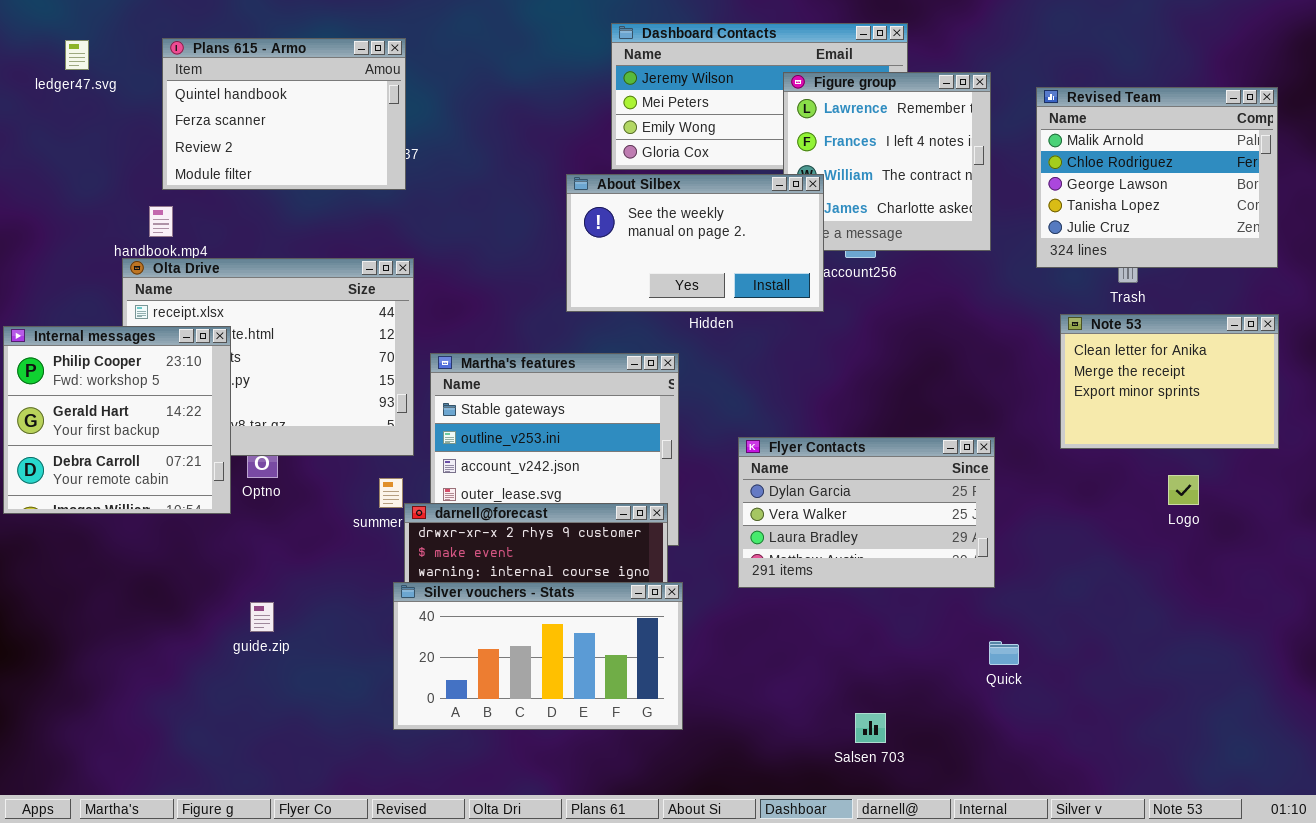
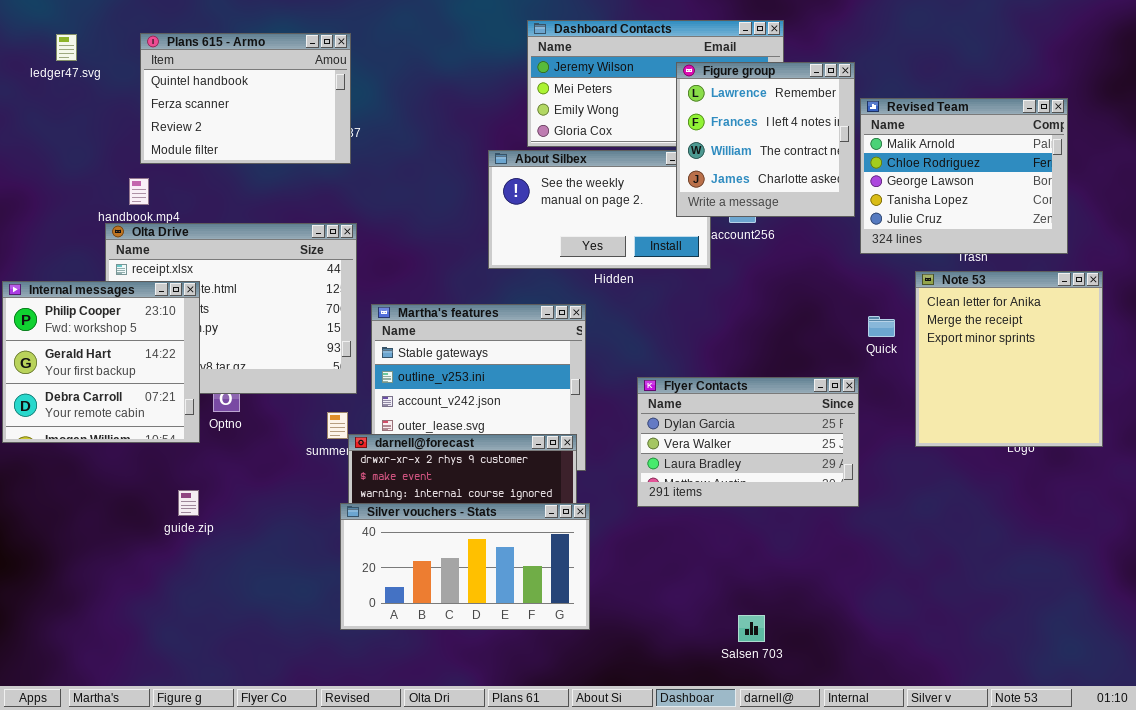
Figure group: [783,72,991,251] -> [676,62,855,217], raised
Revised Team: [1036,87,1278,268] -> [860,98,1068,254], moved
Note 53: [1060,314,1279,449] -> [915,271,1103,447], resized
guide.zip: [250,602,274,632] -> [178,490,199,516], moved
Quick: [989,641,1019,665] -> [868,316,895,337], moved

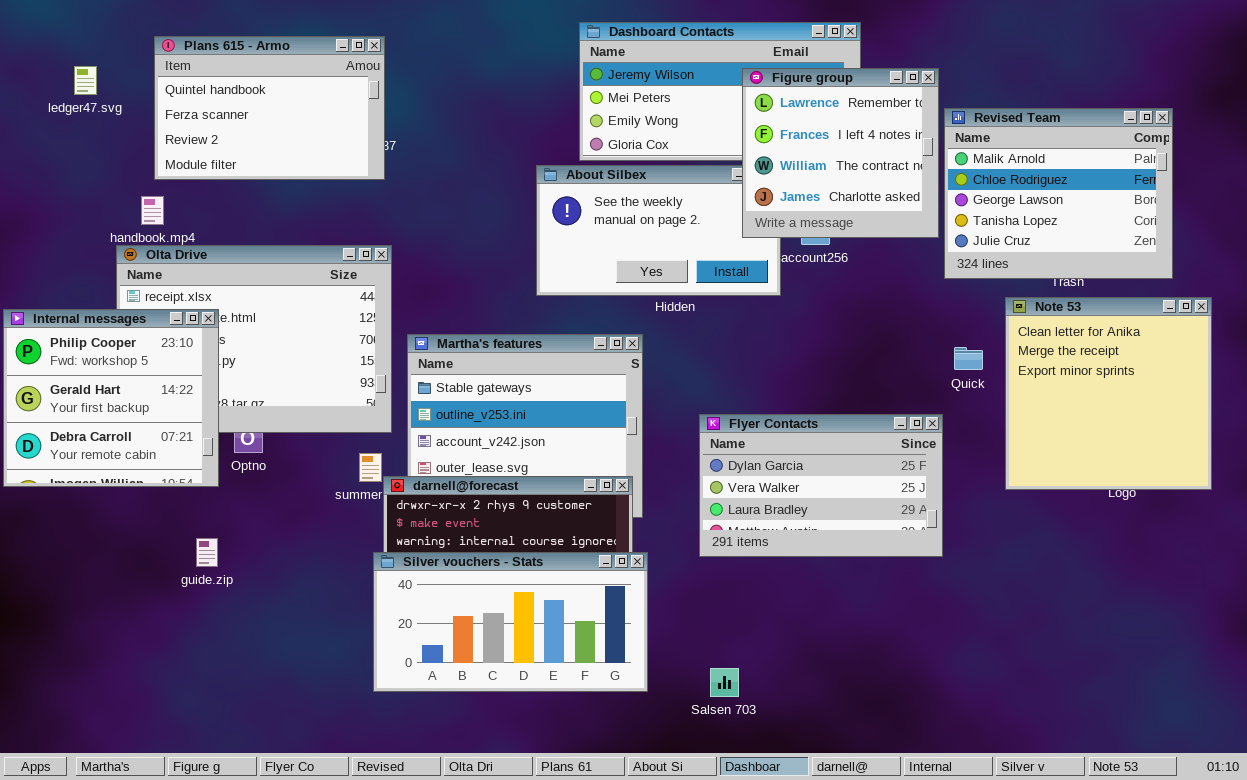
ledger47.svg: [56,34,77,61] -> [74,66,97,95], moved
Salsen 703: [738,615,765,642] -> [710,668,739,697], moved

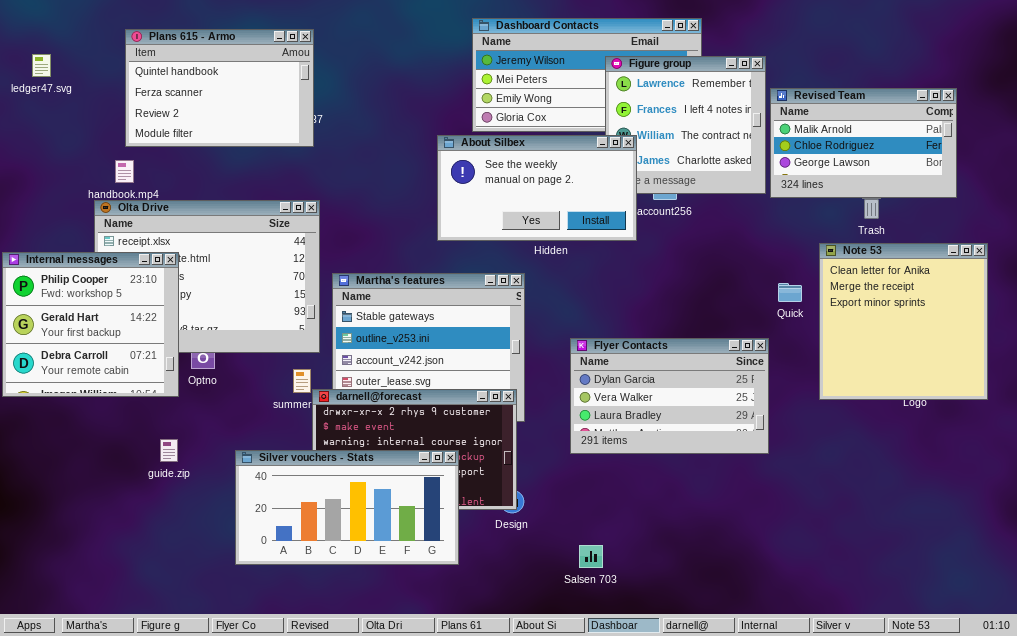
ledger47.svg: [74,66,97,95] -> [32,54,51,77], moved
Revised Team: [944,108,1173,279] -> [770,88,957,198], resized
About Silbex: [536,165,781,296] -> [437,135,637,241], raised
Silver vouchers - Stats: [373,552,648,692] -> [235,450,459,565], moved

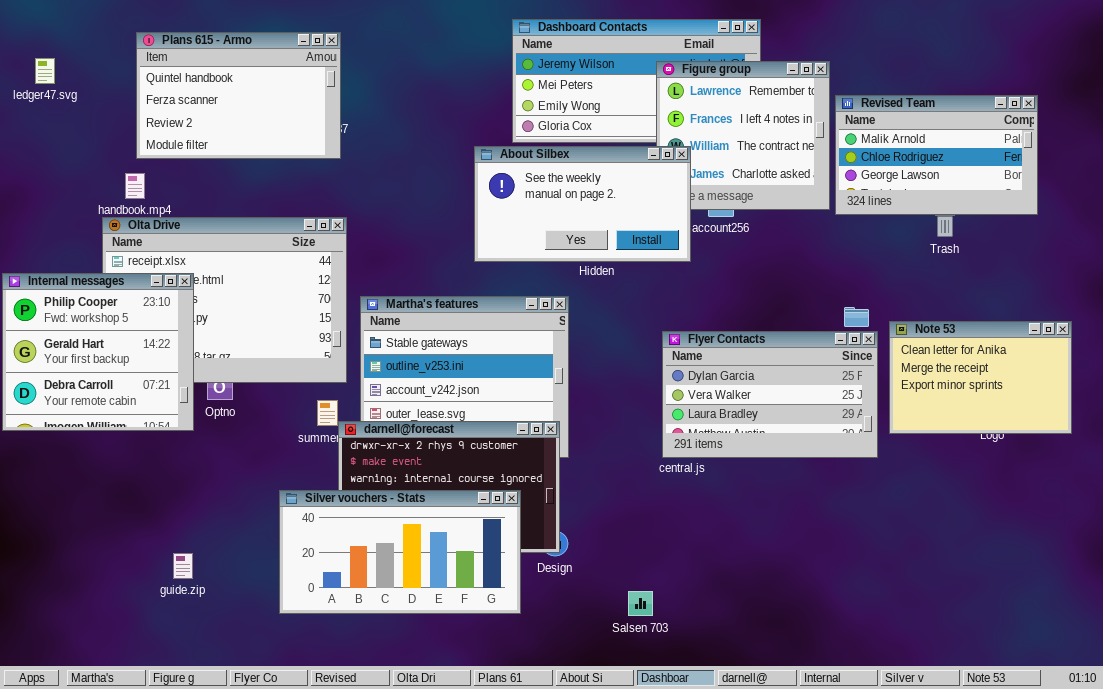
Note 53: [819,243,988,400] -> [889,321,1072,434], resized
Flyer Contacts: [570,338,769,454] -> [662,331,878,458], moved
guide.zip: [160,439,178,462] -> [173,553,193,579], moved
Silver vouchers - Stats: [235,450,459,565] -> [279,490,521,614], moved

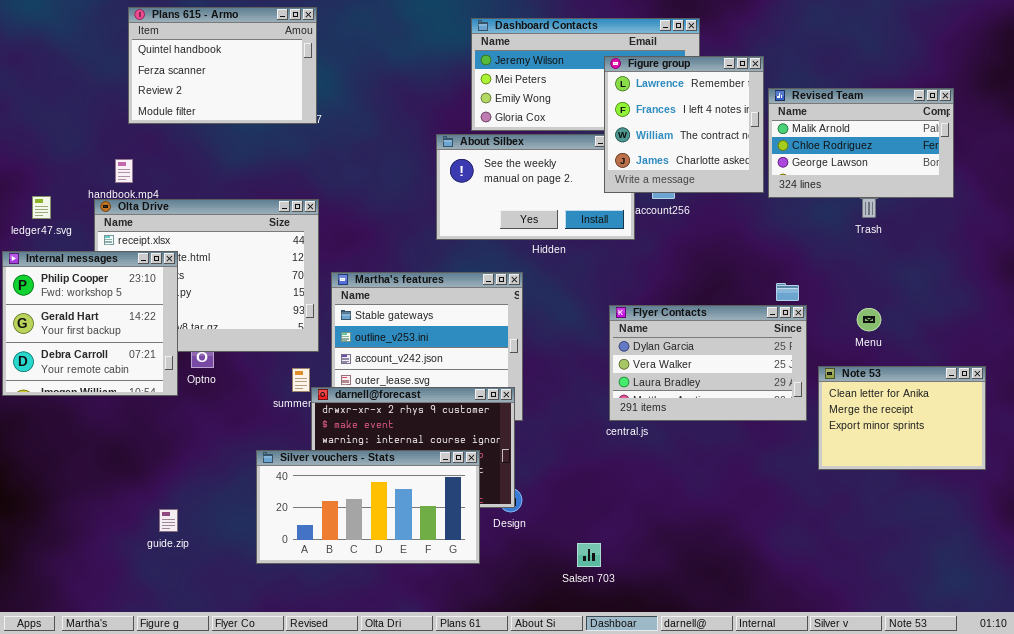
Plans 615 - Armo: [136,32,341,159] -> [128,7,317,124], moved
ledger47.svg: [35,58,55,84] -> [32,196,51,219], moved
Figure group: [656,61,830,210] -> [604,56,764,193], raised
Note 53: [889,321,1072,434] -> [818,366,986,470], moved

